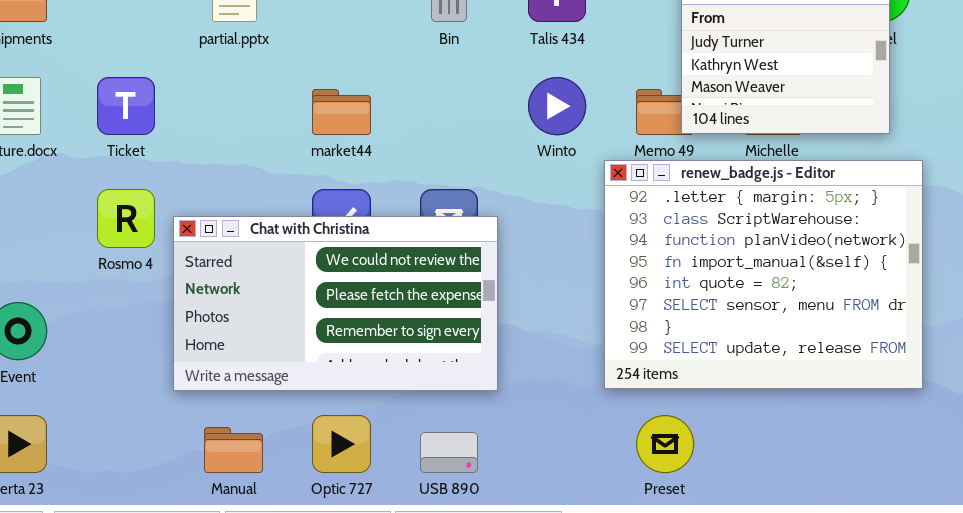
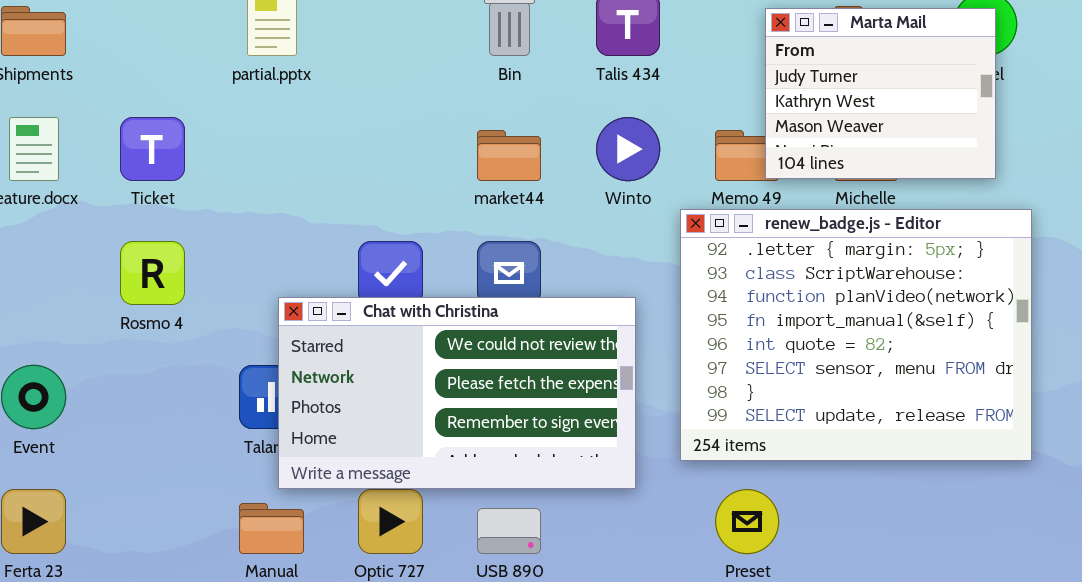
market44: [312,89,371,135] -> [477,130,541,181], moved
Chat with Christina: [173,216,498,391] -> [278,297,636,489], moved

